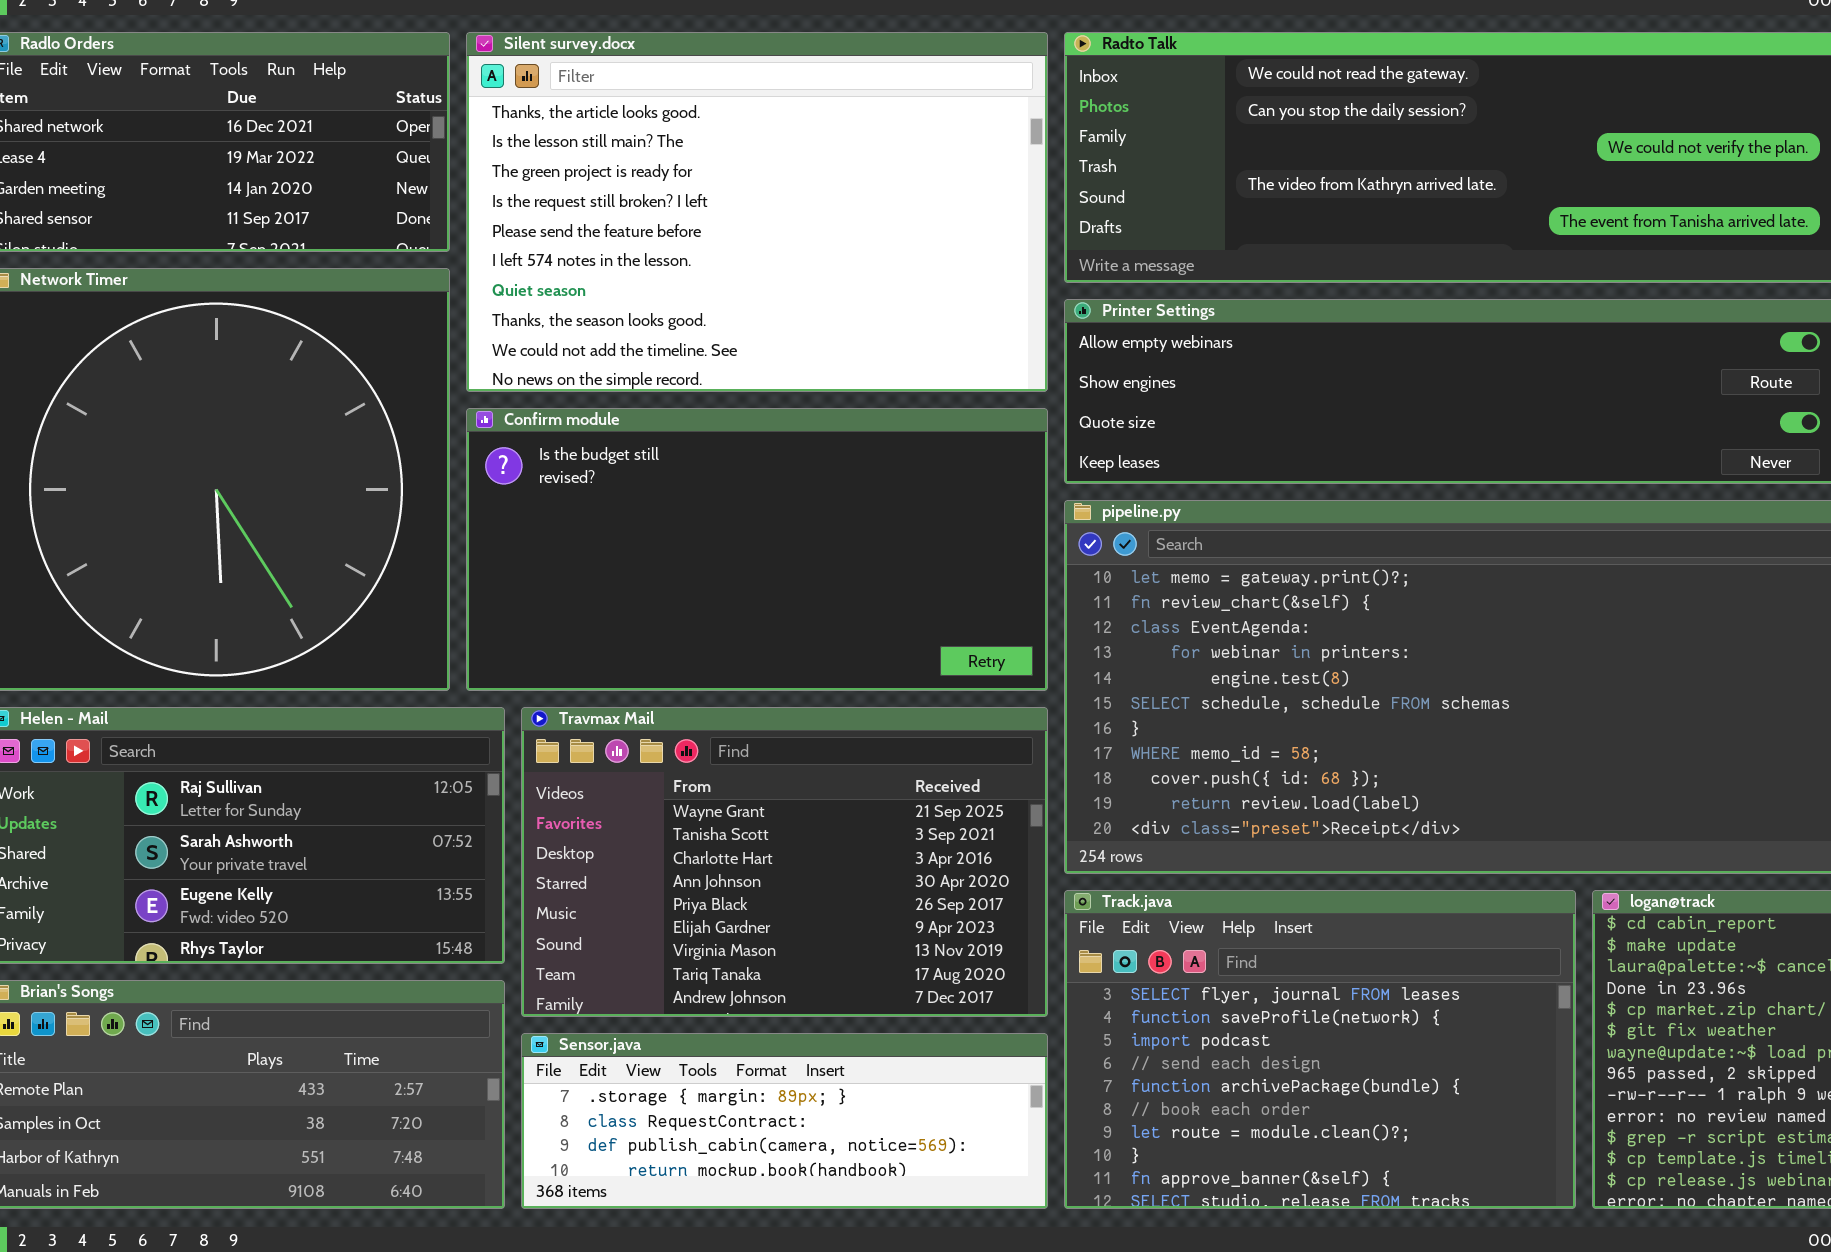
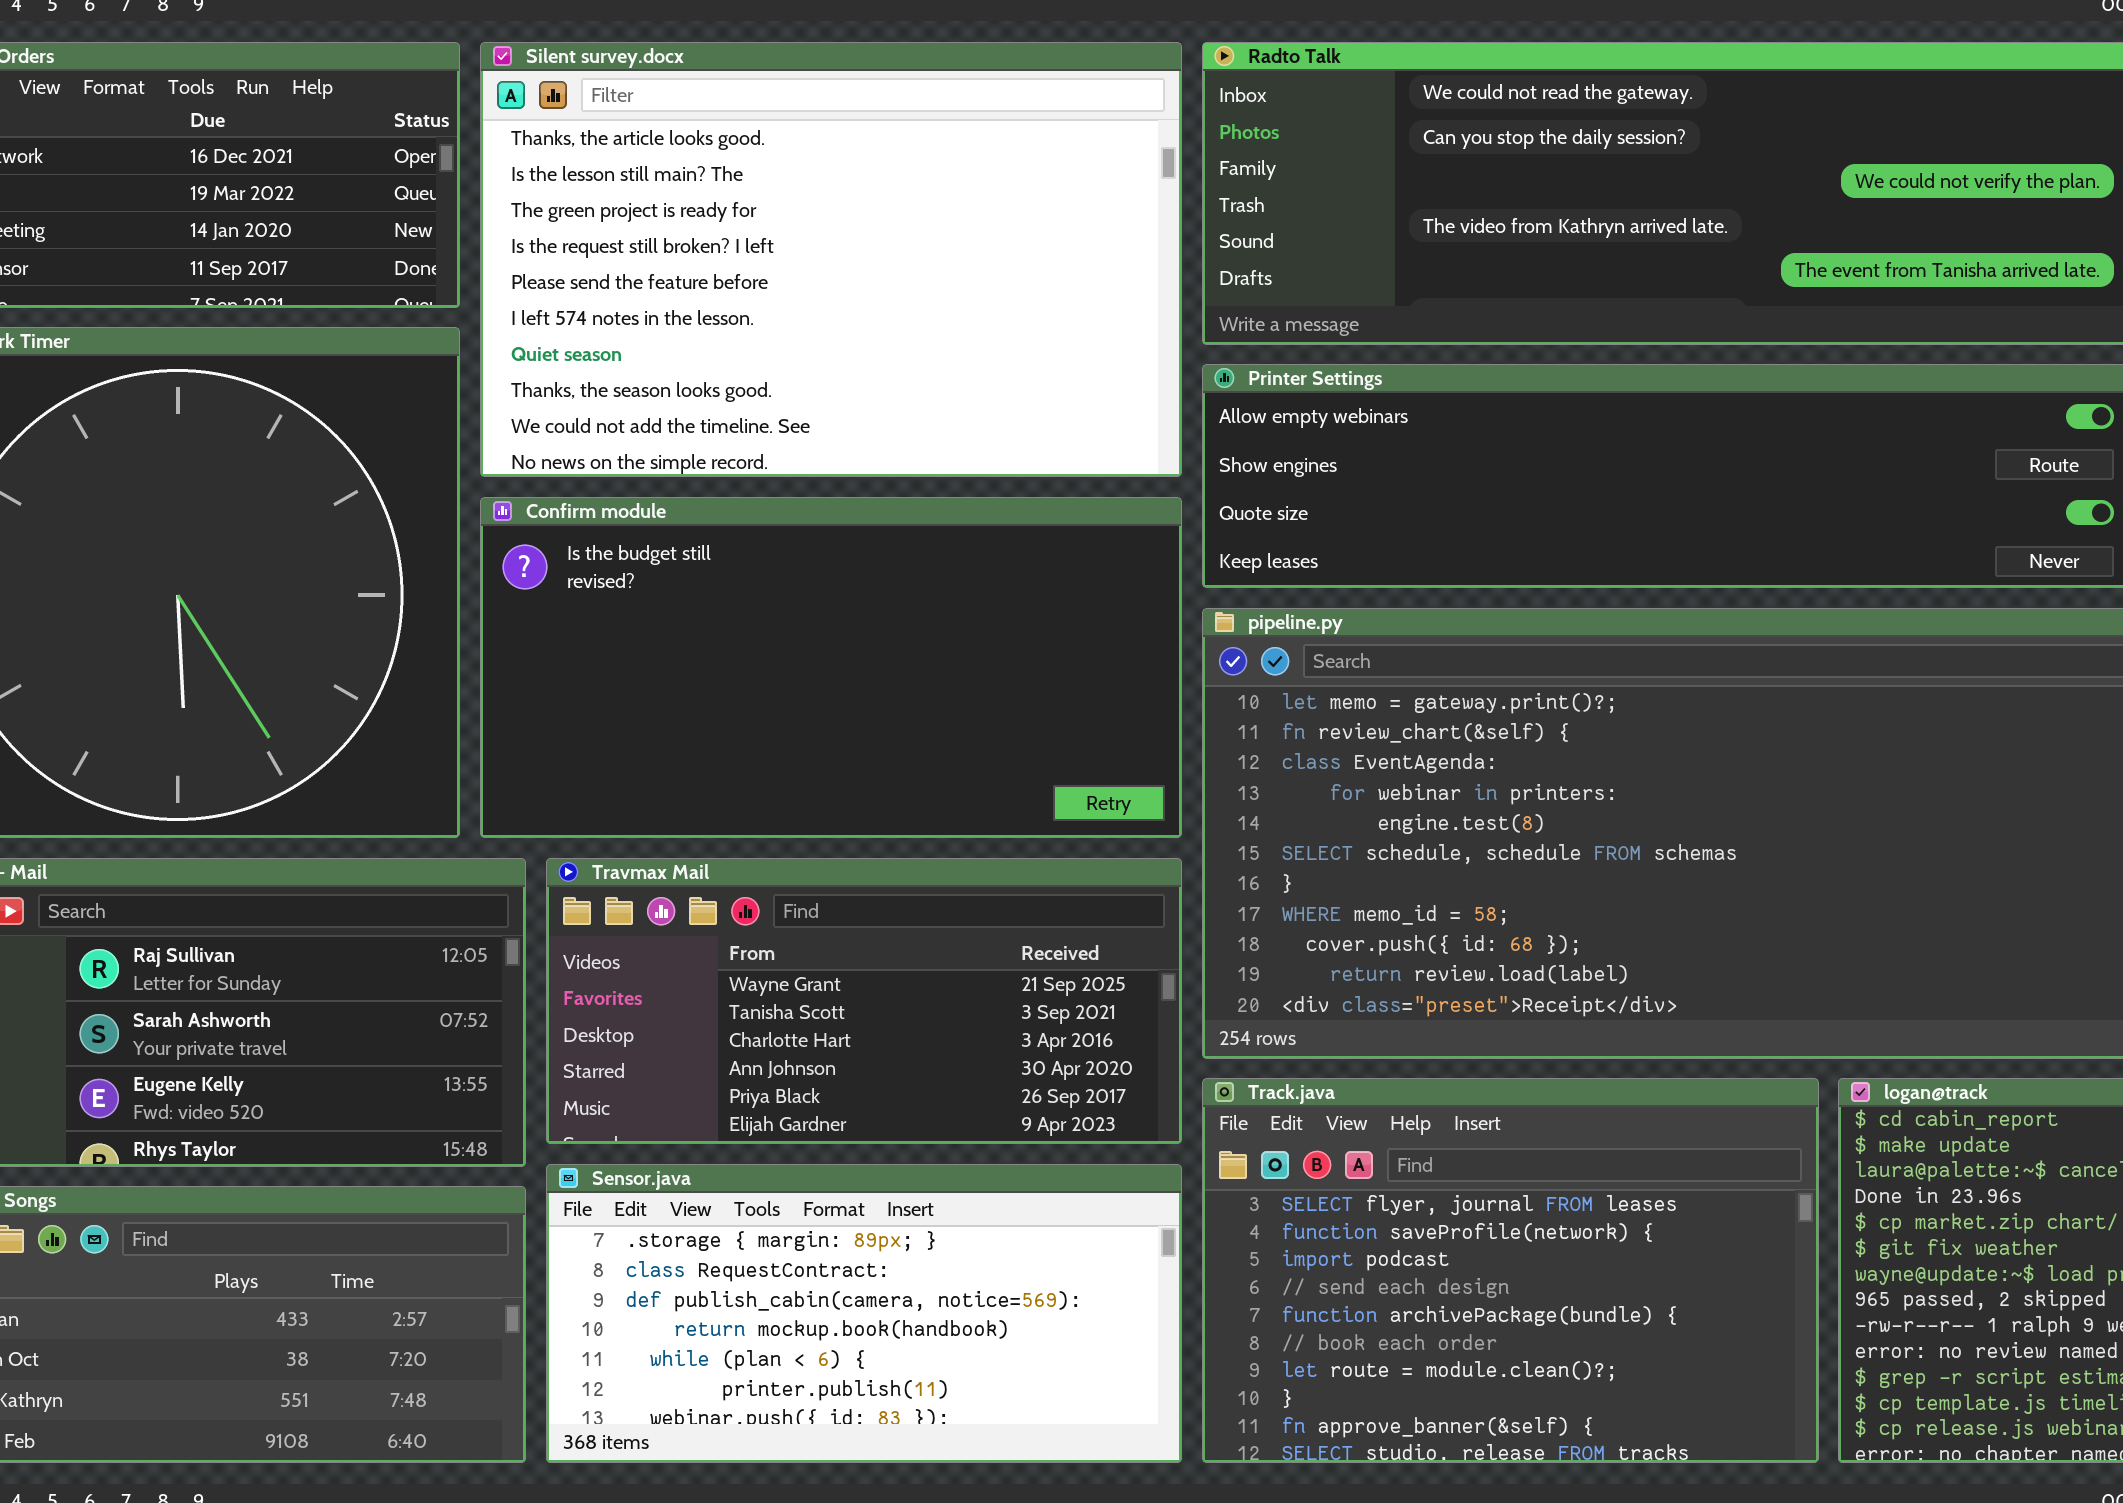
Travmax Mail: [521,707,1048,1017] -> [546,858,1182,1144], resized
Sensor.java: [521,1033,1048,1209] -> [546,1164,1182,1463], resized

